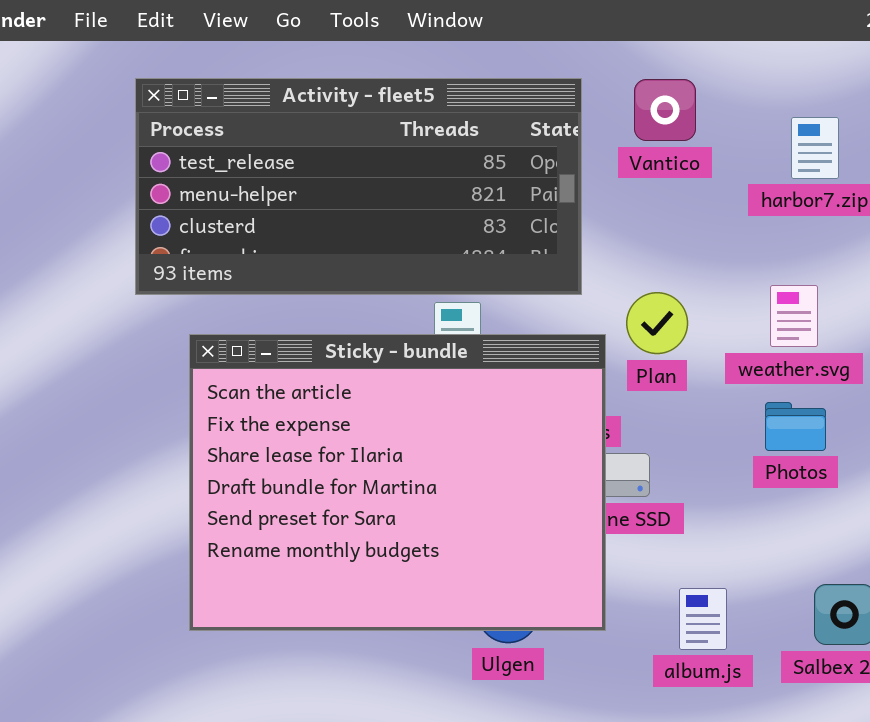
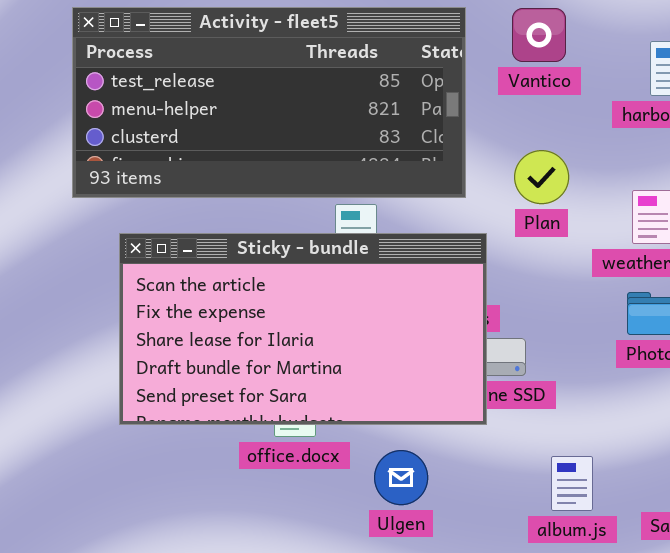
Plan: [626,292,688,354] -> [514,150,569,204], moved
Sticky - bundle: [189,334,606,631] -> [119,233,487,425], resized

